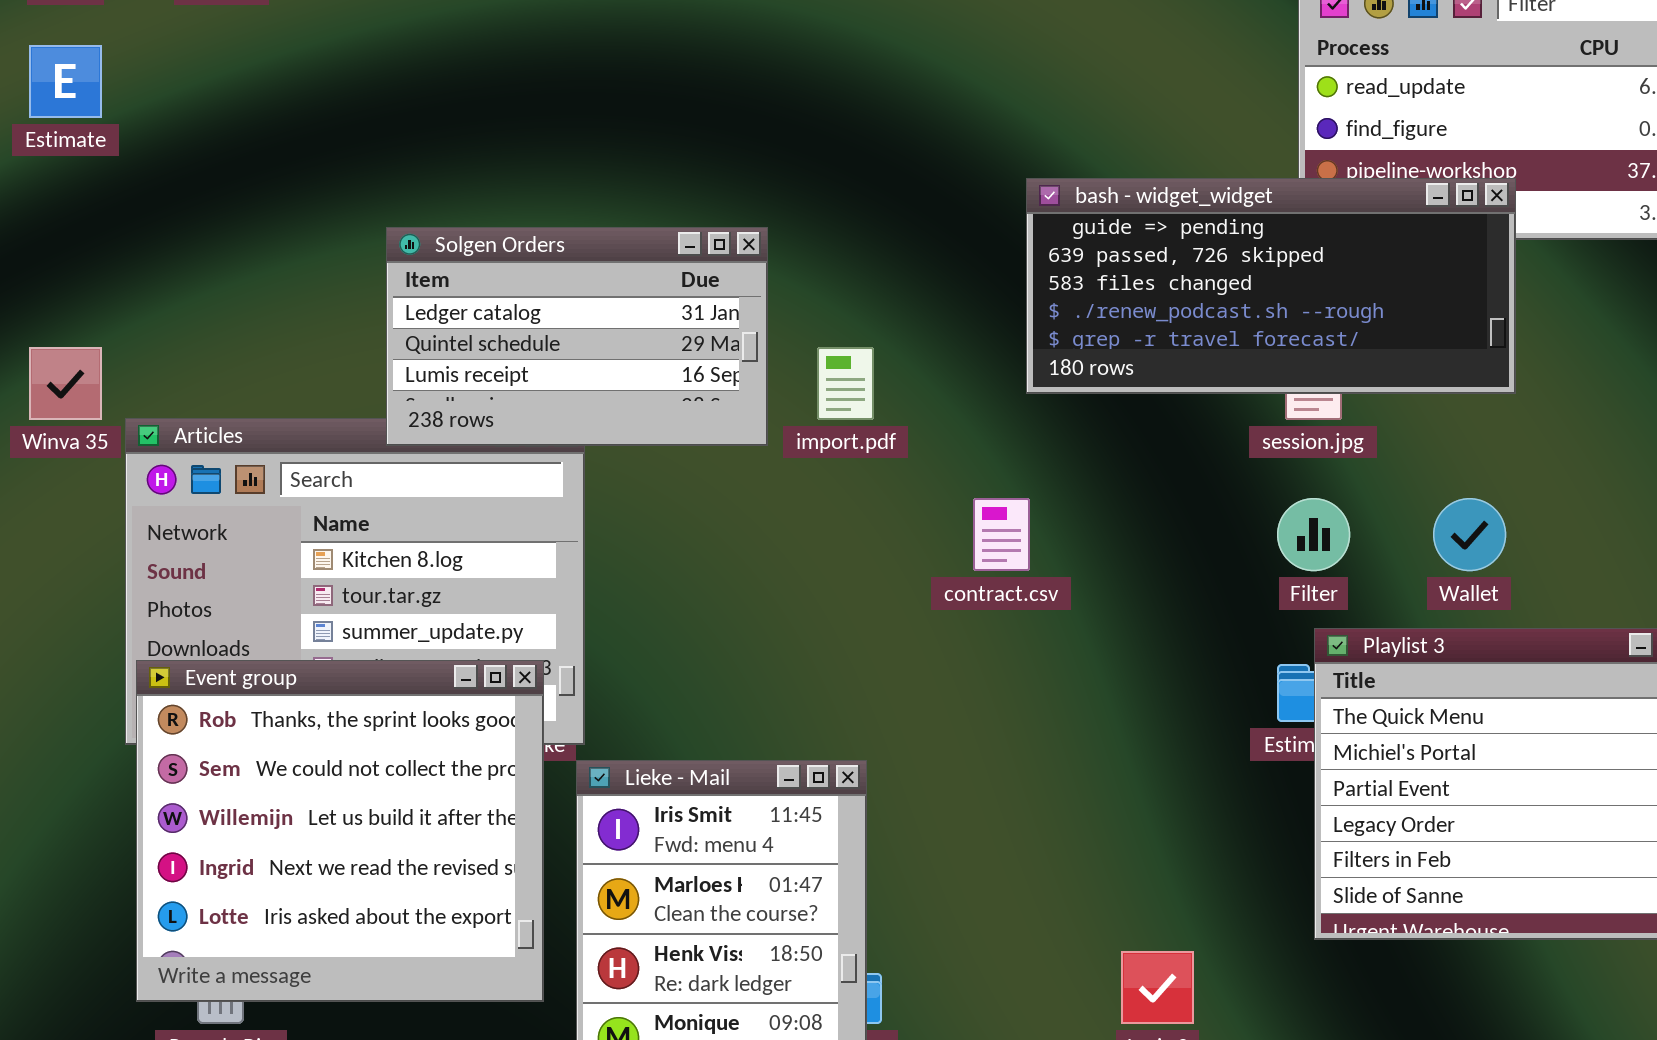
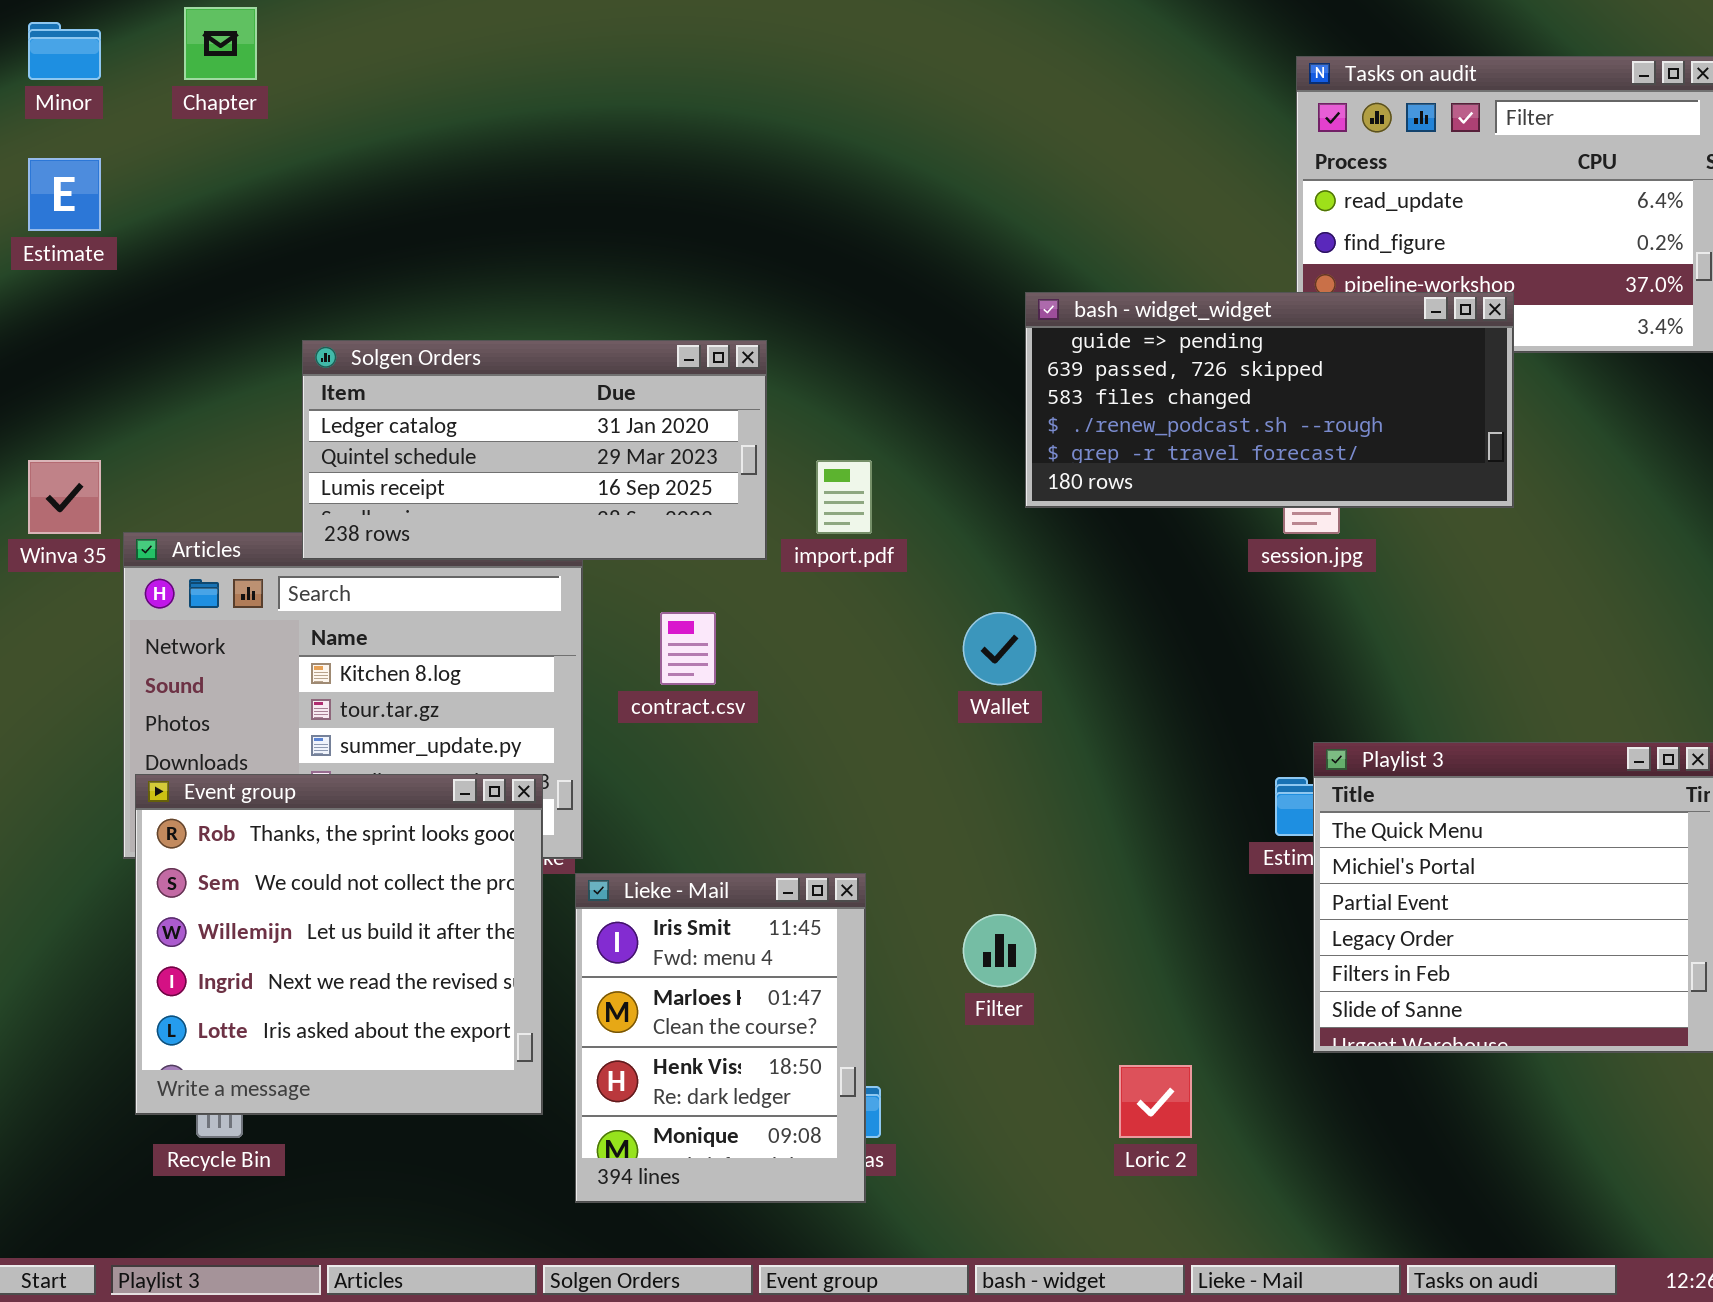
Solgen Orders: [386,227,768,446] -> [302,340,767,560], resized
contract.csv: [973,498,1030,571] -> [660,612,716,685], moved
Filter: [1277,498,1350,571] -> [963,914,1036,987], moved
Wallet: [1433,498,1506,571] -> [963,612,1036,685], moved

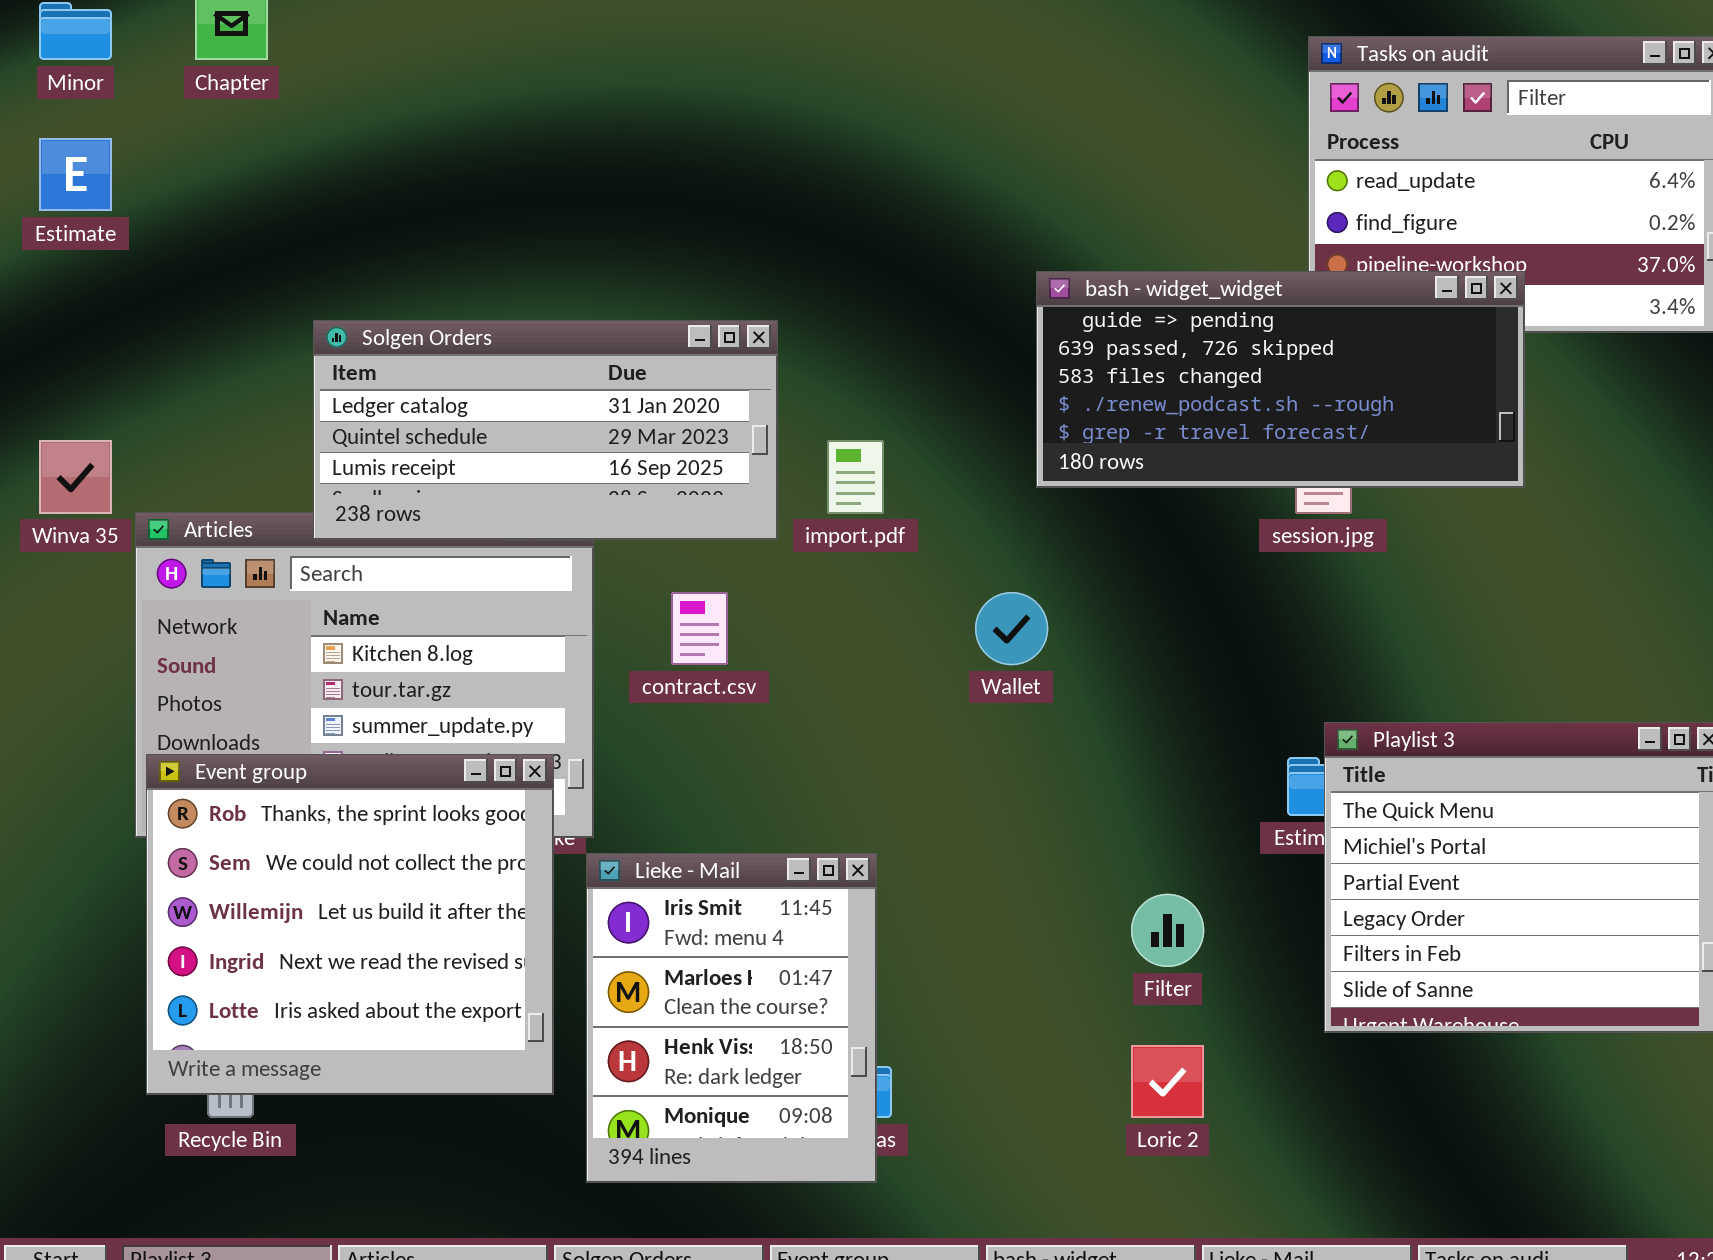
Filter: [963,914,1036,987] -> [1131,894,1204,967], moved

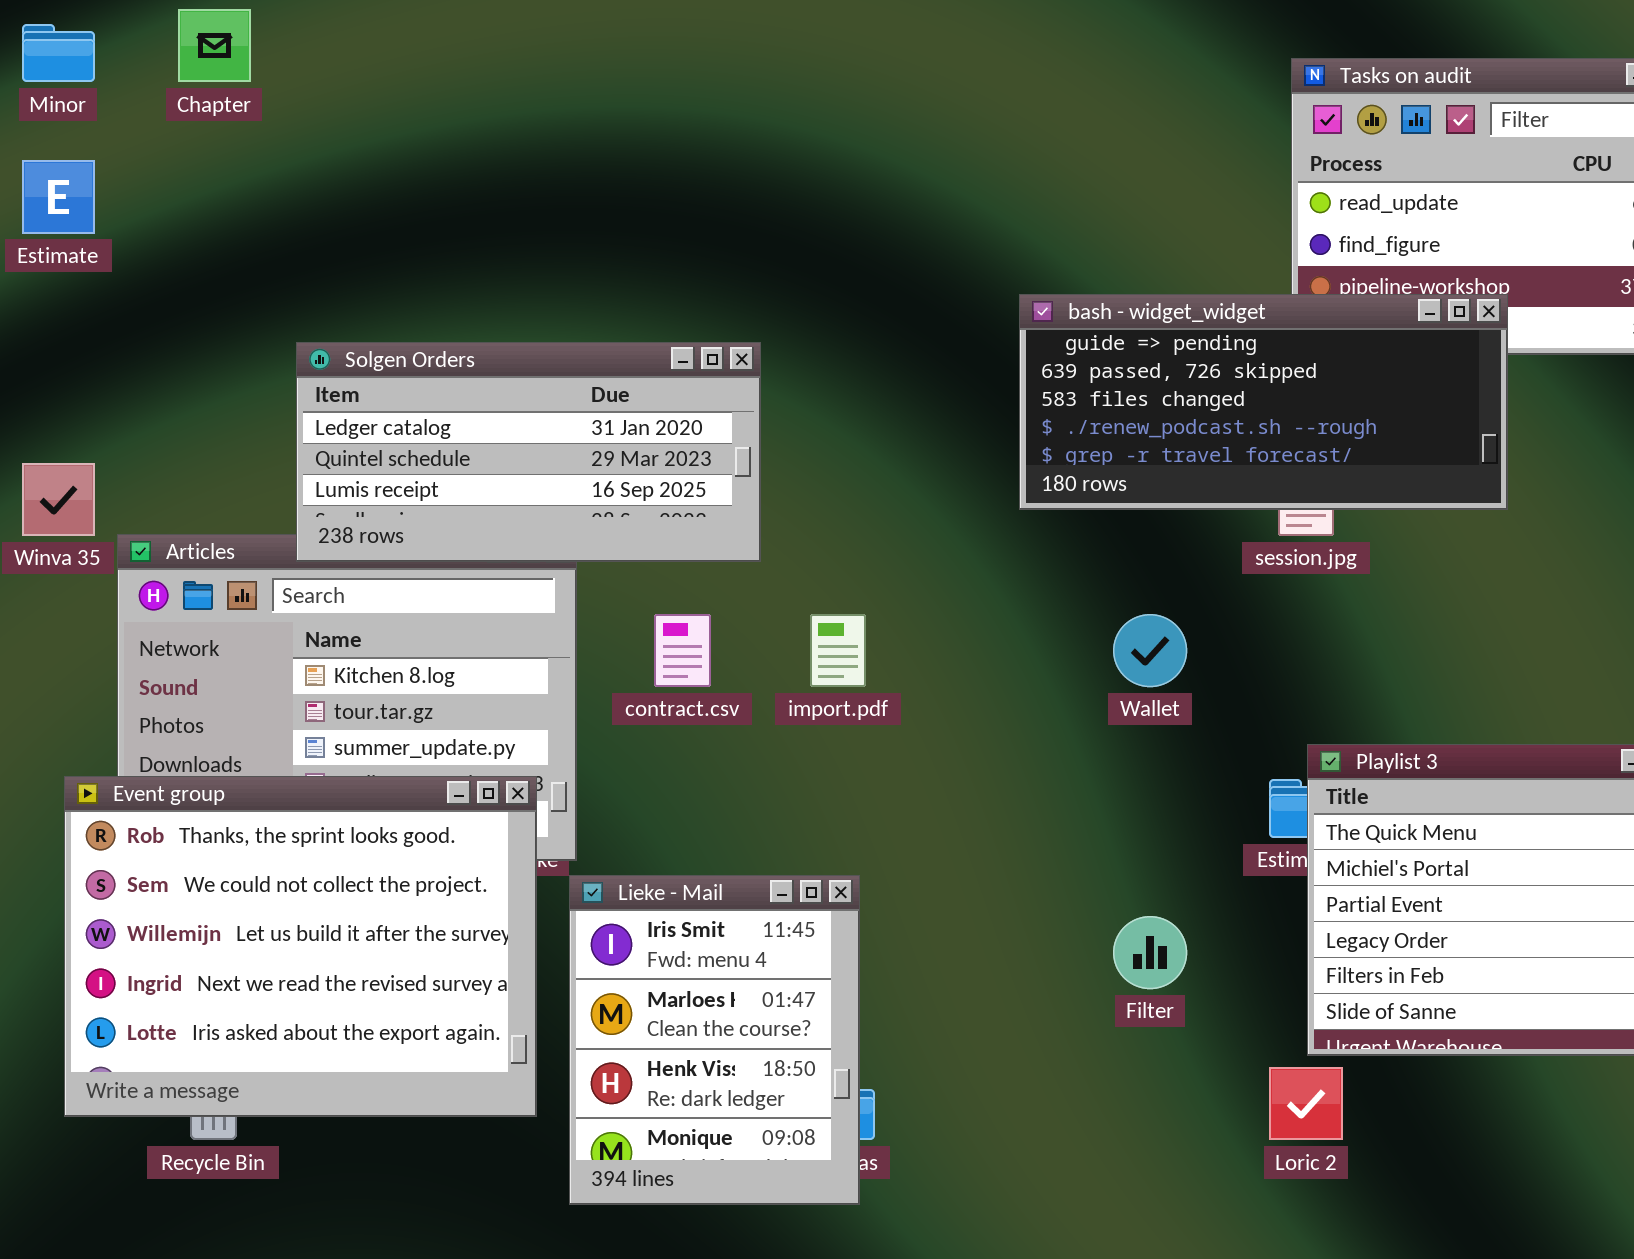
import.pdf: [827,440,884,514] -> [810,614,866,687], moved
Wallet: [975,592,1048,665] -> [1113,614,1187,687], moved
Event group: [146,754,554,1095] -> [64,776,537,1117], resized
Loric 2: [1131,1045,1204,1118] -> [1269,1067,1343,1140], moved

